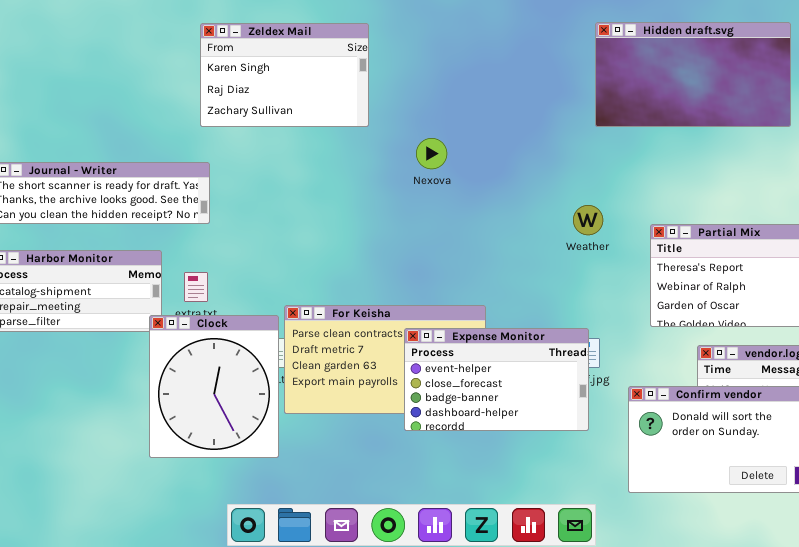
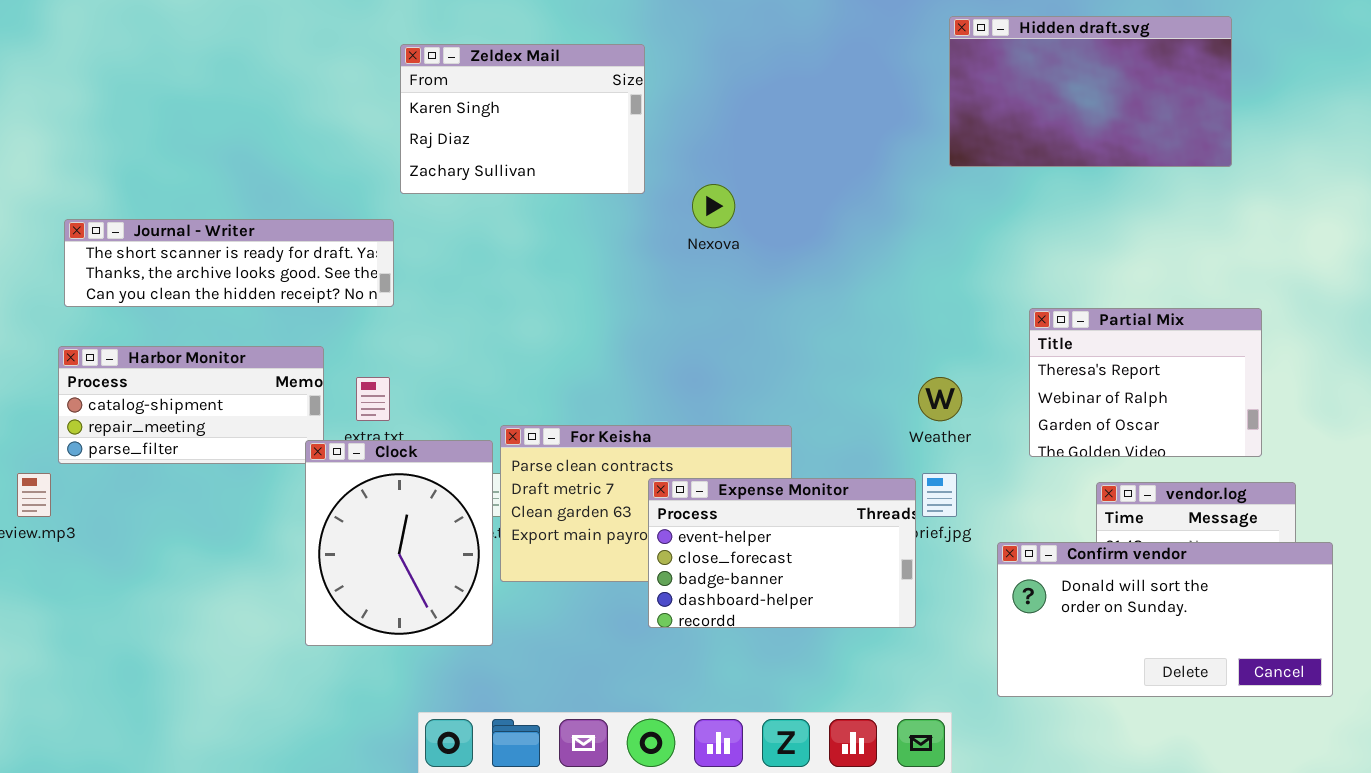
Zeldex Mail: [200,23,369,127] -> [400,44,645,194], moved
Weather: [573,205,603,235] -> [918,377,962,421], moved
Expense Monitor: [404,328,589,431] -> [648,478,916,628], moved

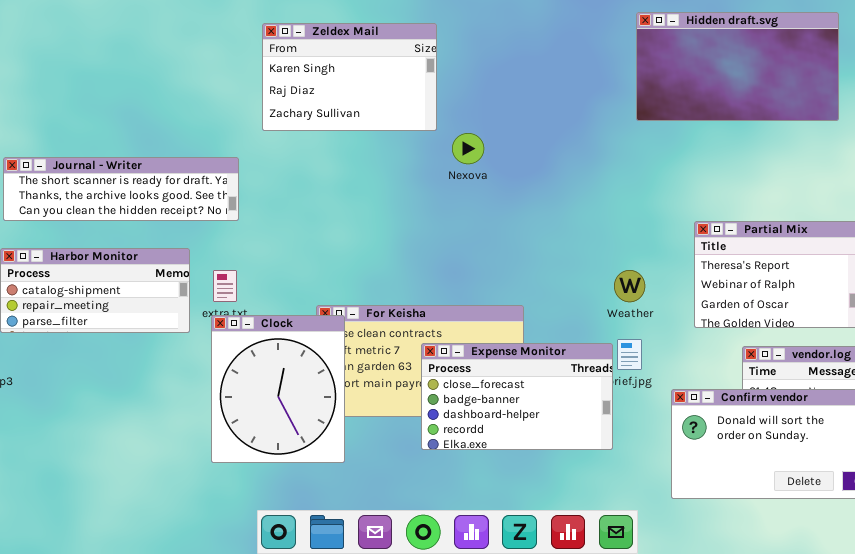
Zeldex Mail: [400,44,645,194] -> [262,23,437,131], moved
Clock: [305,440,493,646] -> [211,315,345,463], moved
Expense Monitor: [648,478,916,628] -> [421,343,613,450], scrolled down 1 row

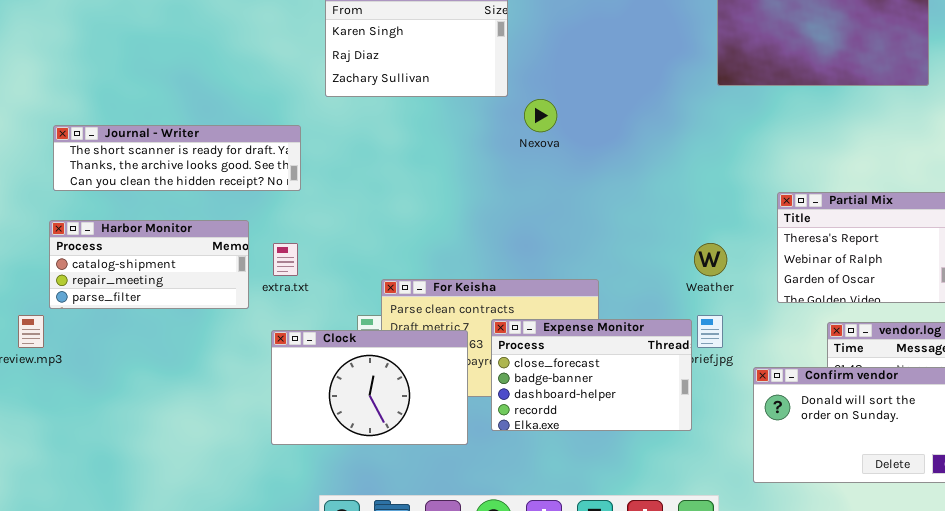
Clock: [211,315,345,463] -> [271,330,468,445], resized

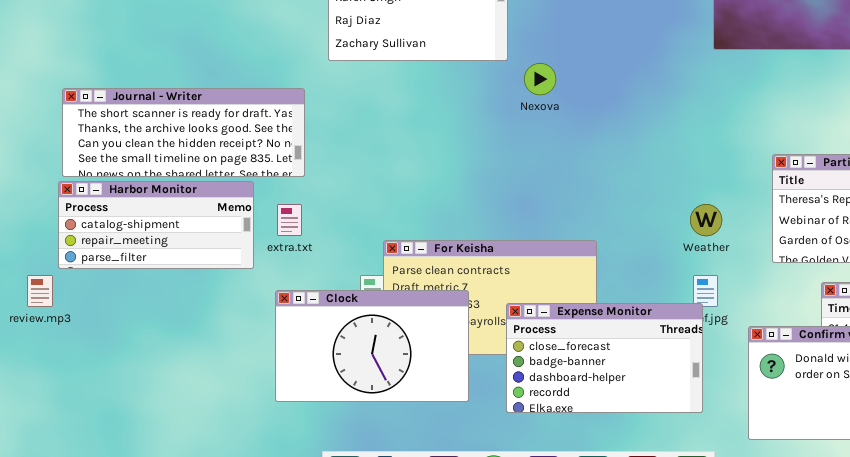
Journal - Writer: [53,125,301,191] -> [62,88,305,177], resized
Expense Monitor: [491,319,692,431] -> [506,303,703,413], moved

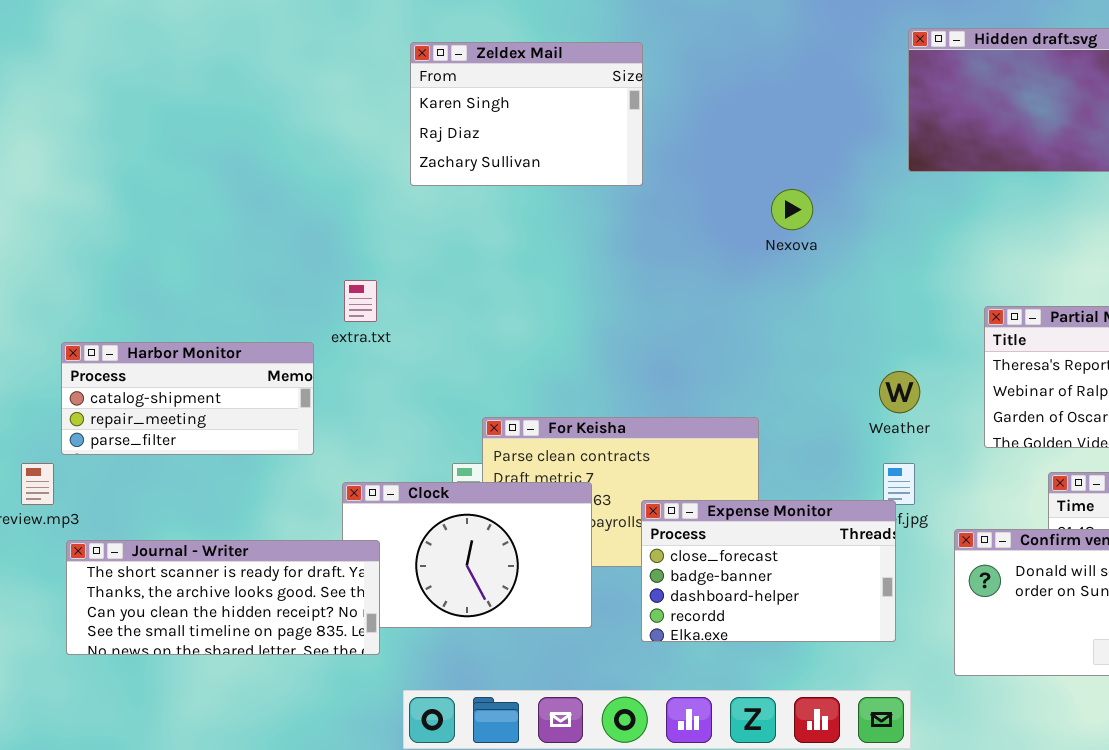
Nexova: [524,63,556,95] -> [771,189,813,230], moved
Journal - Writer: [62,88,305,177] -> [66,540,380,655], moved
extra.txt: [277,204,302,236] -> [344,280,377,322], moved

